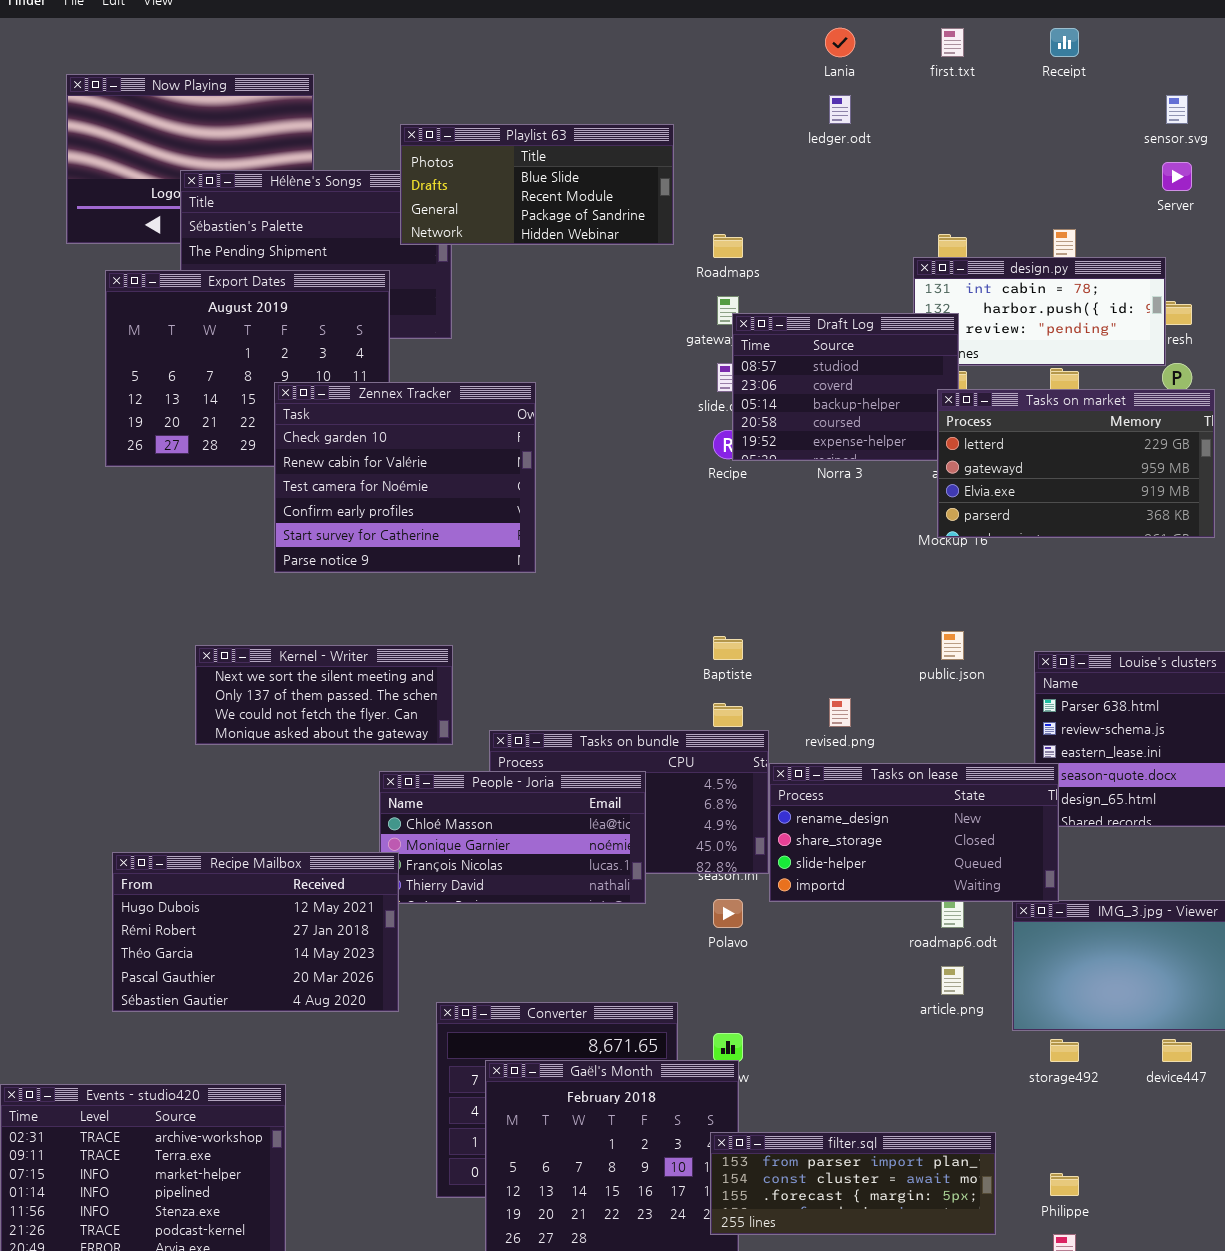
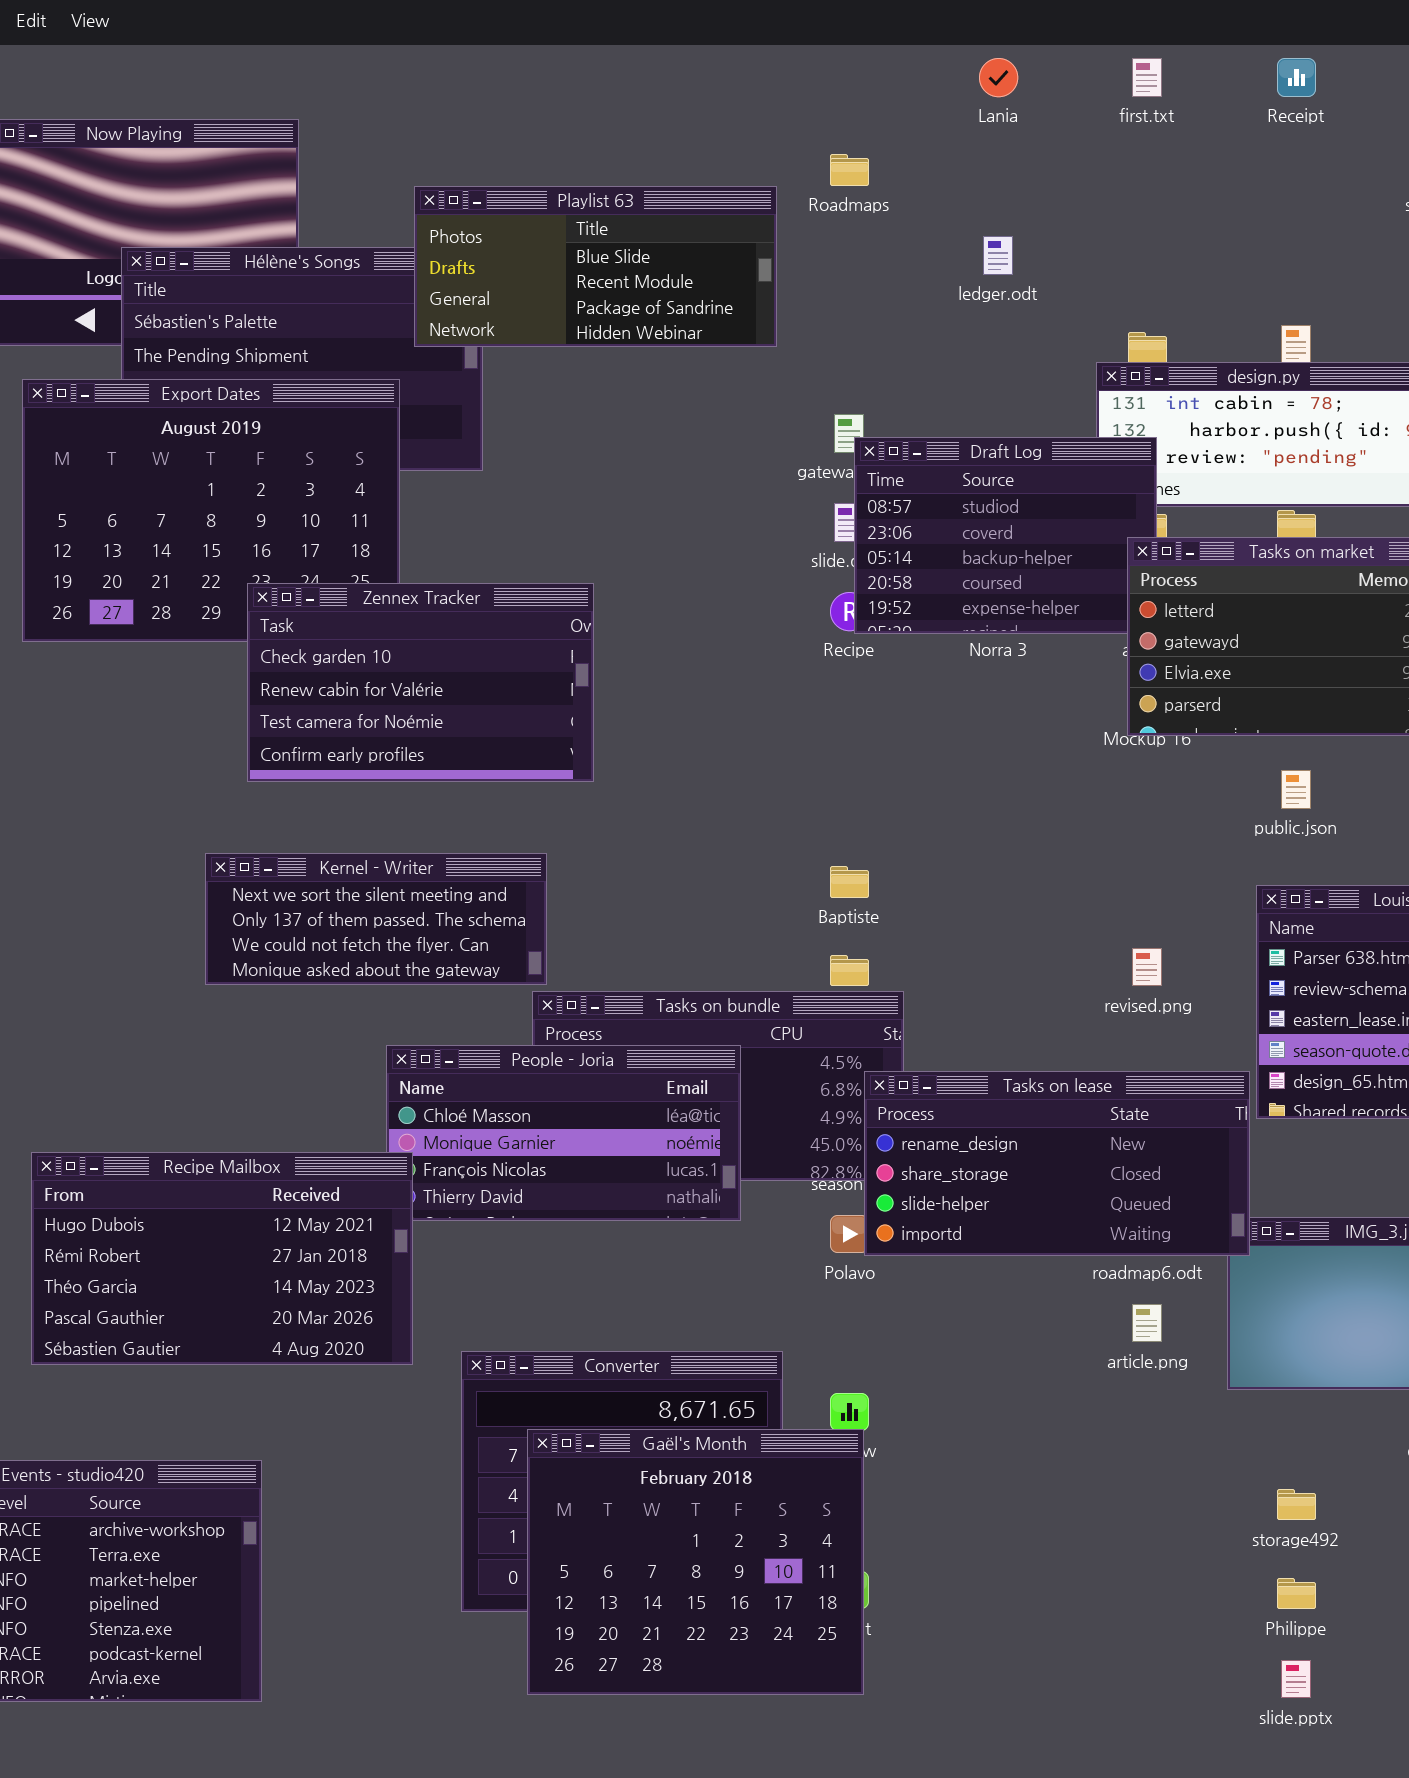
ledger.odt: [829,95,851,124] -> [983,236,1013,275], moved
Roadmaps: [713,234,743,258] -> [830,154,869,186], moved
Zennex Tracker: [274,382,536,573] -> [247,583,594,782], resized
public.json: [941,631,964,660] -> [1281,770,1311,809], moved
Kernel - Writer: [195,645,453,745] -> [205,853,547,985], moved
revised.png: [829,698,851,727] -> [1132,948,1162,986], moved
Tasks on lease: [769,763,1059,902] -> [864,1071,1250,1256], moved
storage492: [1050,1039,1079,1062] -> [1277,1489,1316,1520], moved
filter.sql: [710,1132,996,1235] -> none, closed

